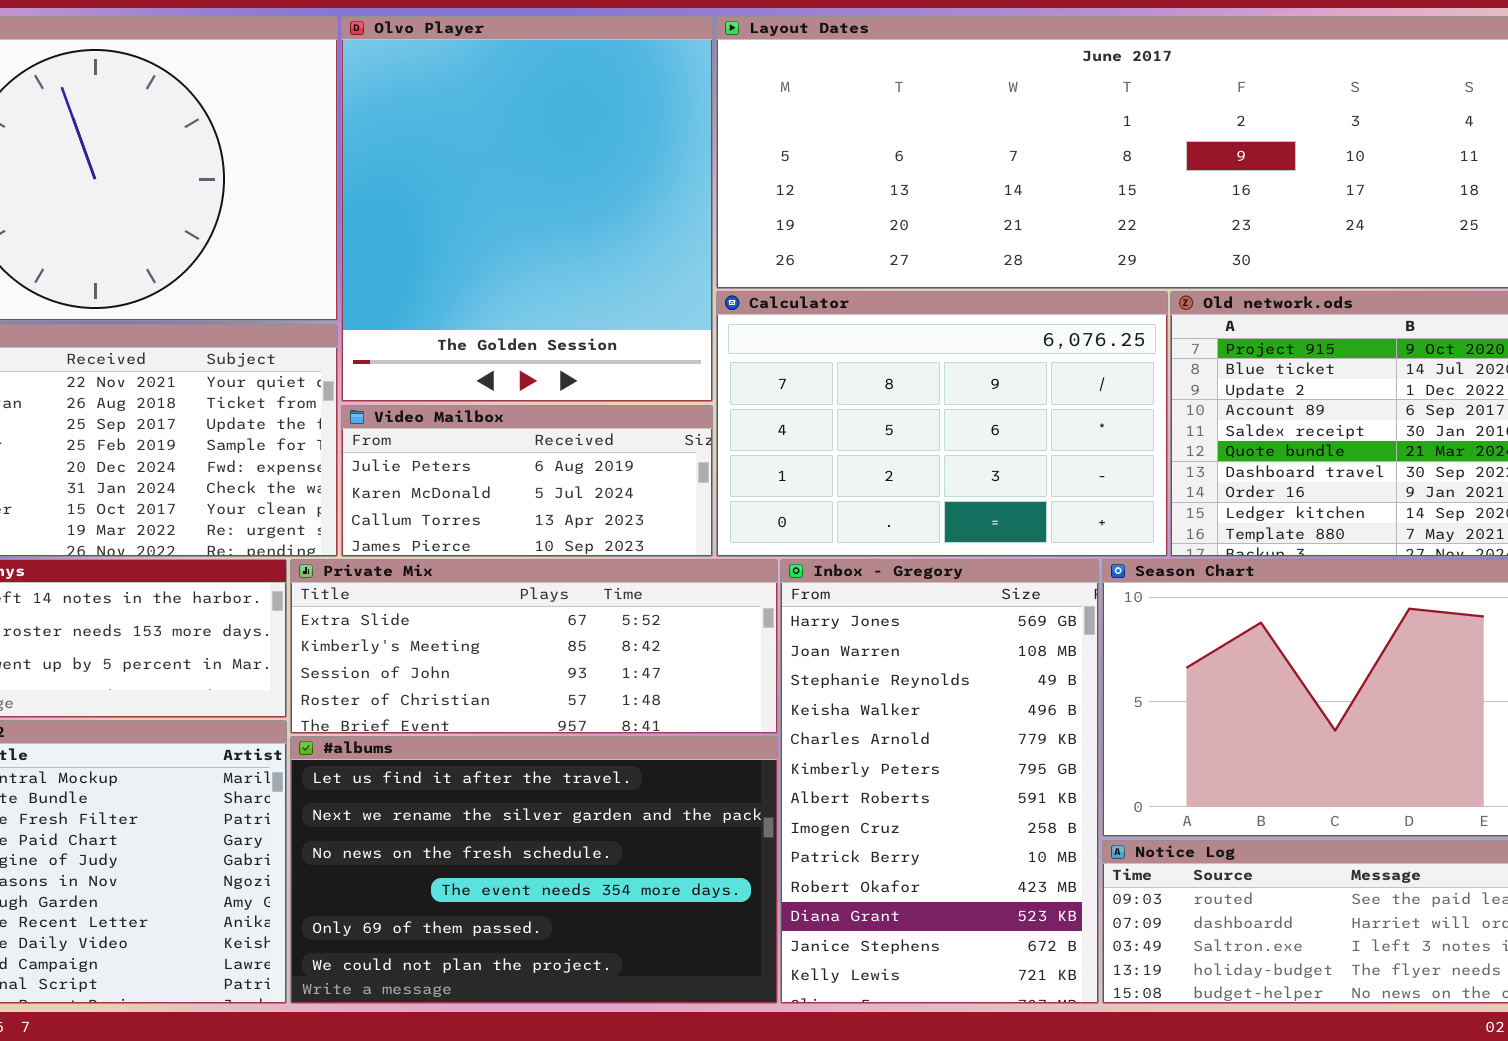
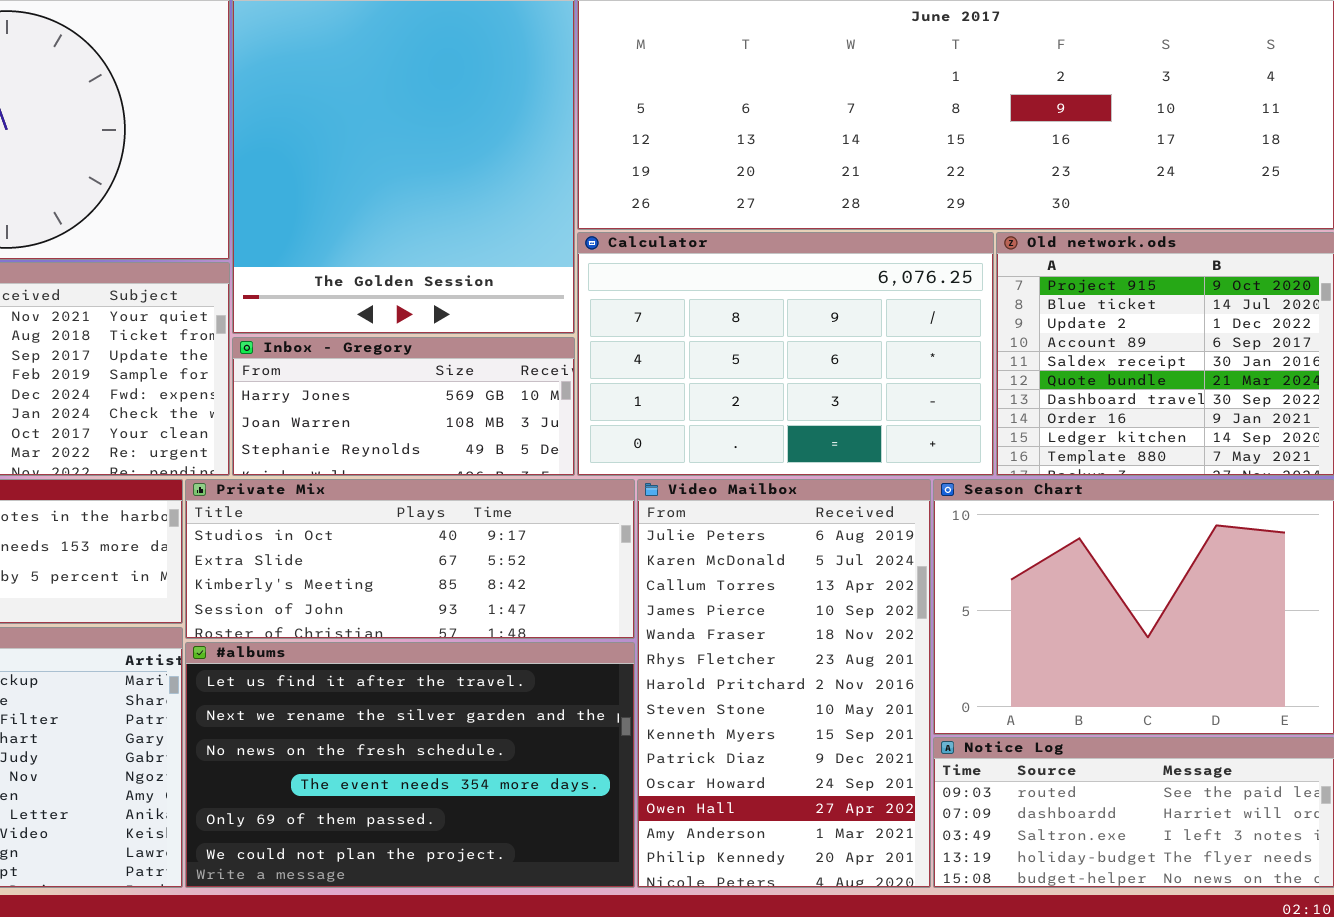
Video Mailbox: [341,405,713,557] -> [637,479,931,888], moved, resized
Private Mix: [290,559,778,734] -> [185,479,635,639], scrolled up 1 row
Inbox - Gregory: [780,559,1099,1004] -> [232,337,575,476], moved, resized

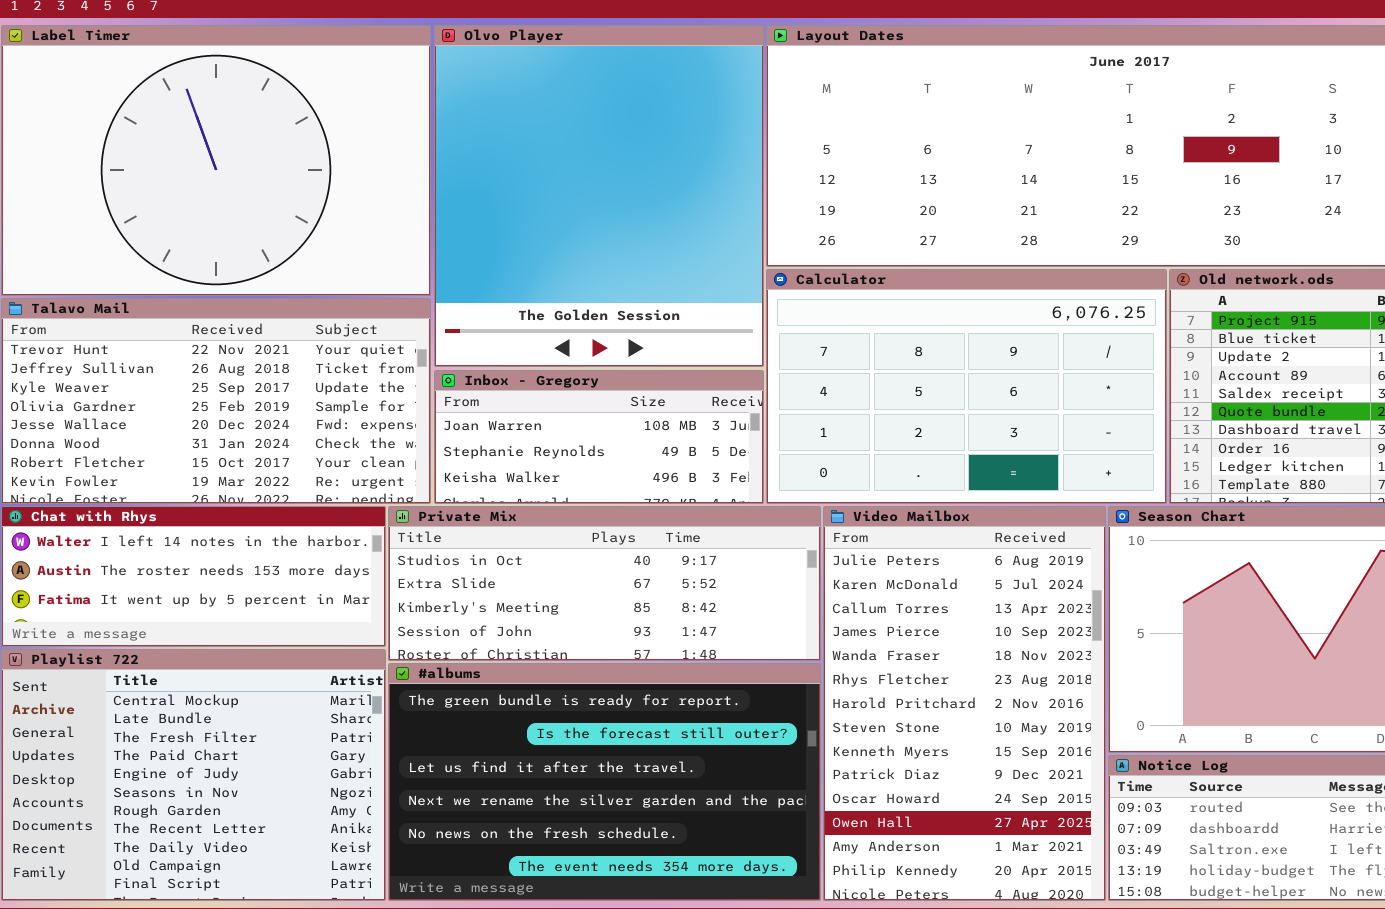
Inbox - Gregory: [232,337,575,476] -> [434,370,764,504], scrolled down 1 row
#albums: [185,642,635,888] -> [388,663,821,901], scrolled up 2 rows

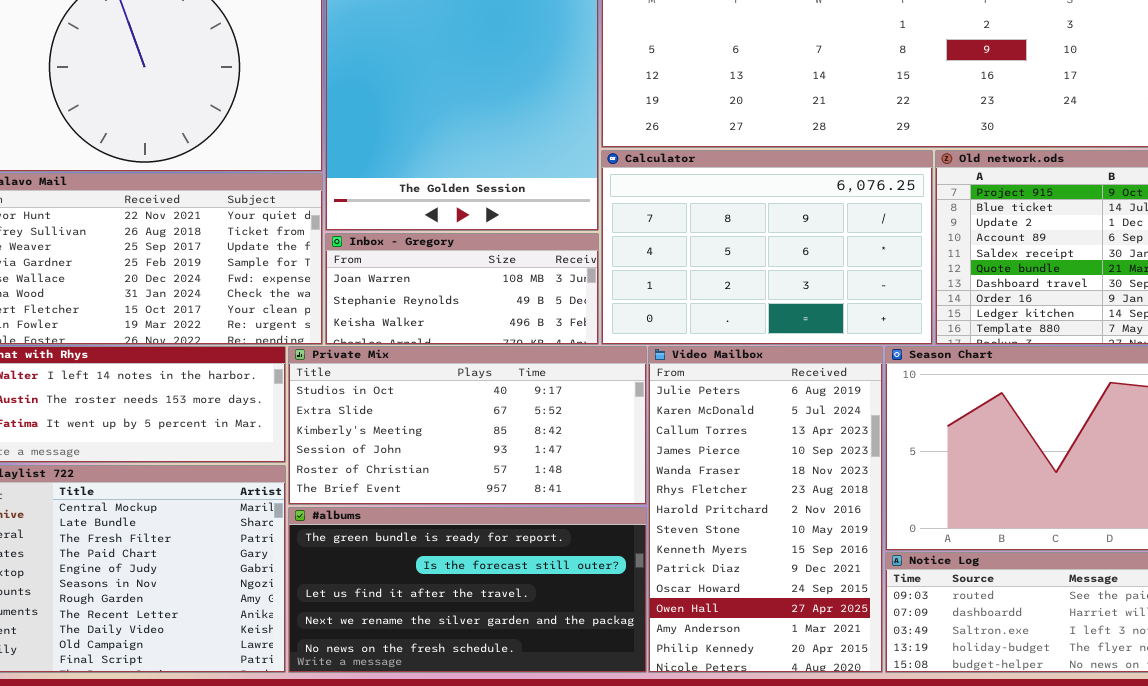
Private Mix: [388,506,821,661] -> [288,346,647,505], resized
#albums: [388,663,821,901] -> [288,507,647,673], resized

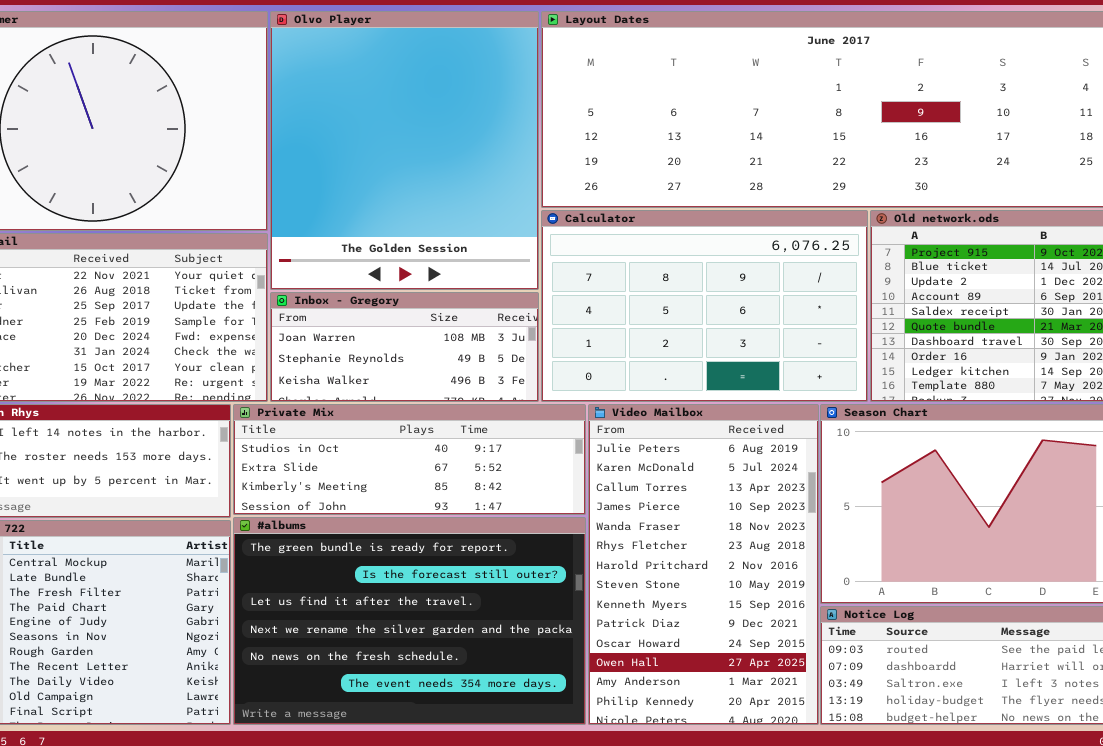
Private Mix: [288,346,647,505] -> [233,404,586,515], resized
#albums: [288,507,647,673] -> [233,517,586,725], resized

